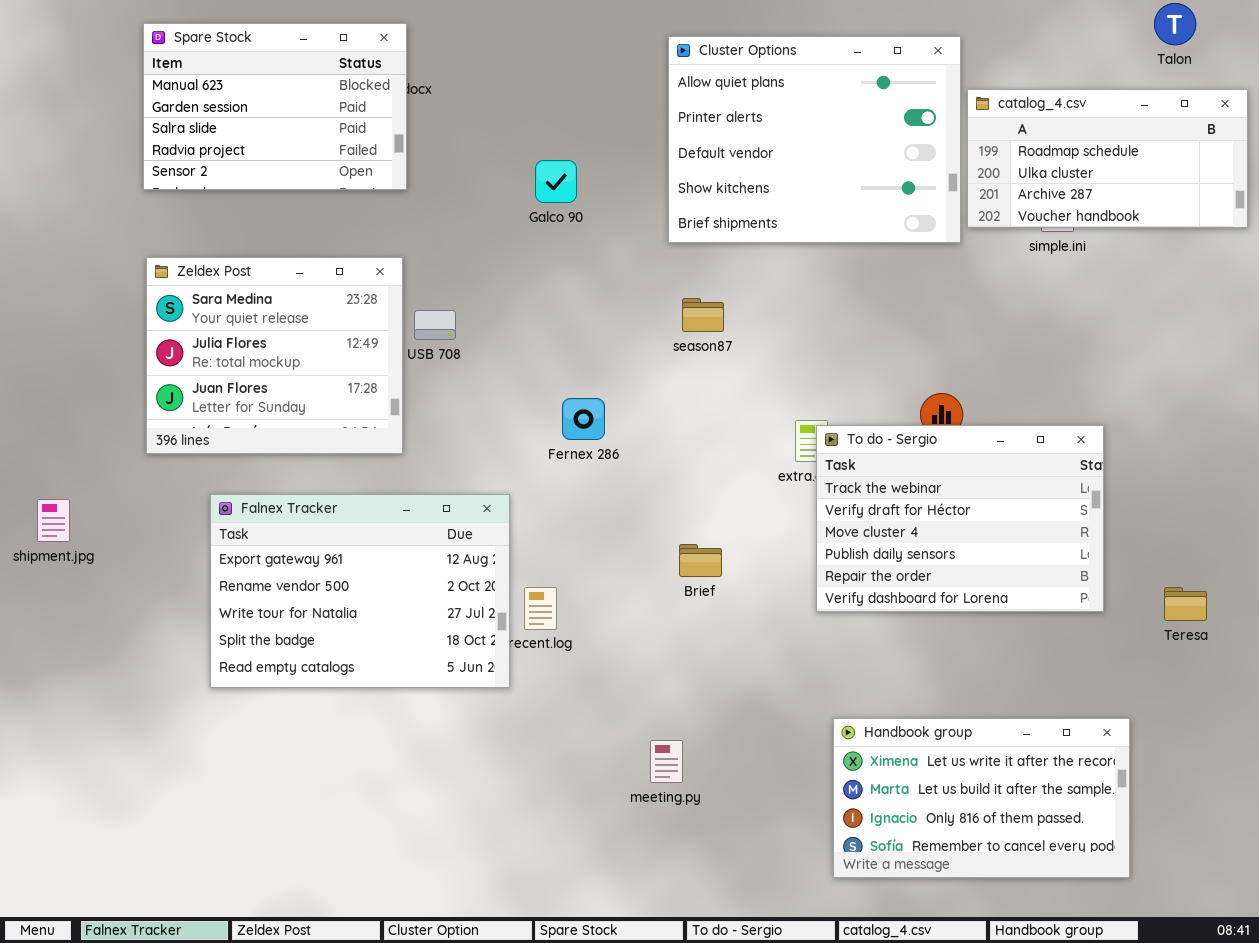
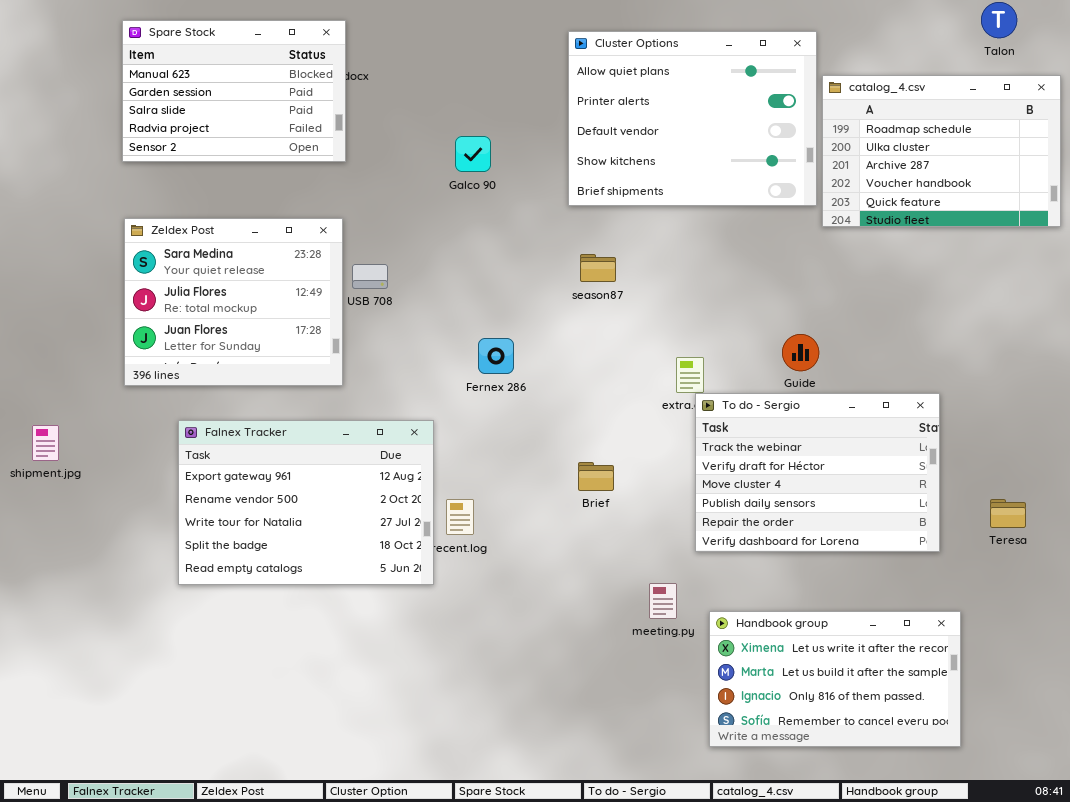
catalog_4.csv: [967,89,1248,228] -> [822,75,1061,227], resized
To do - Sergio: [816,425,1104,612] -> [695,393,940,552], moved
meeting.py: [650,740,683,783] -> [649,583,677,619], moved

